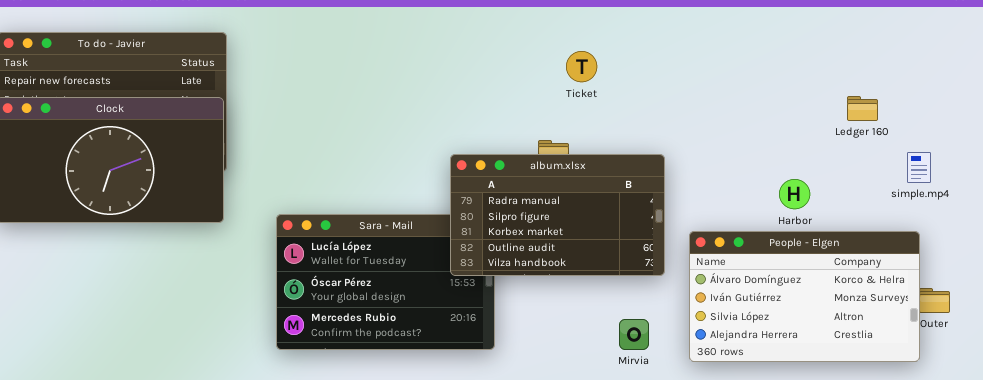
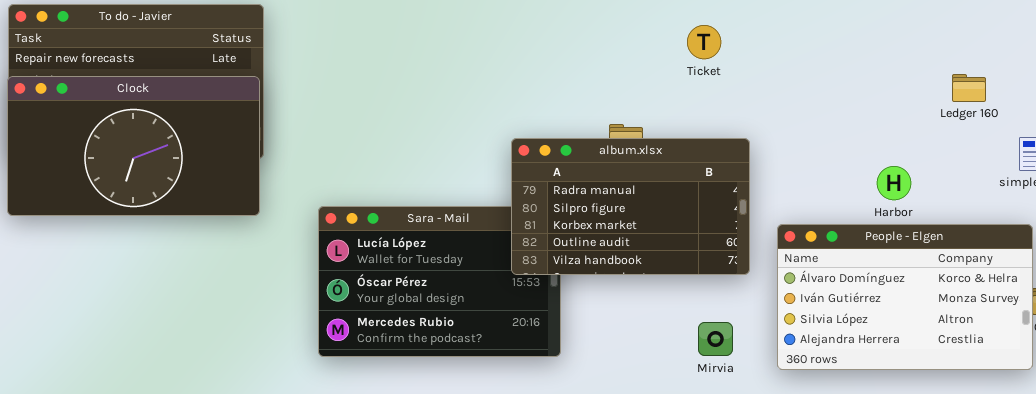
Ticket: [566,51,597,82] -> [687,25,721,59], moved

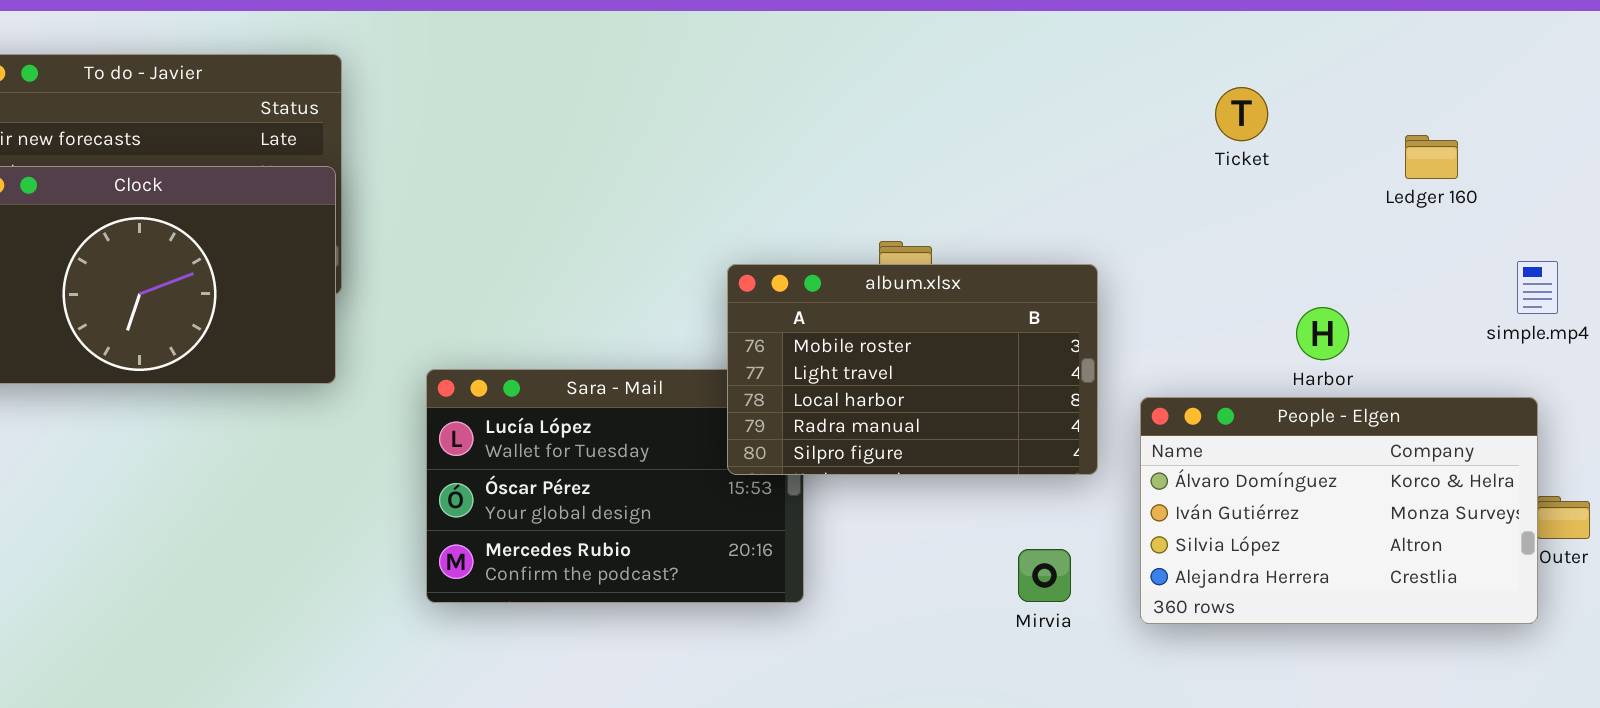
Ticket: [687,25,721,59] -> [1215,87,1268,141], moved
Ledger 160: [952,74,986,102] -> [1405,135,1458,179], moved
album.xlsx: [511,138,750,275] -> [727,264,1098,475], scrolled up 3 rows

